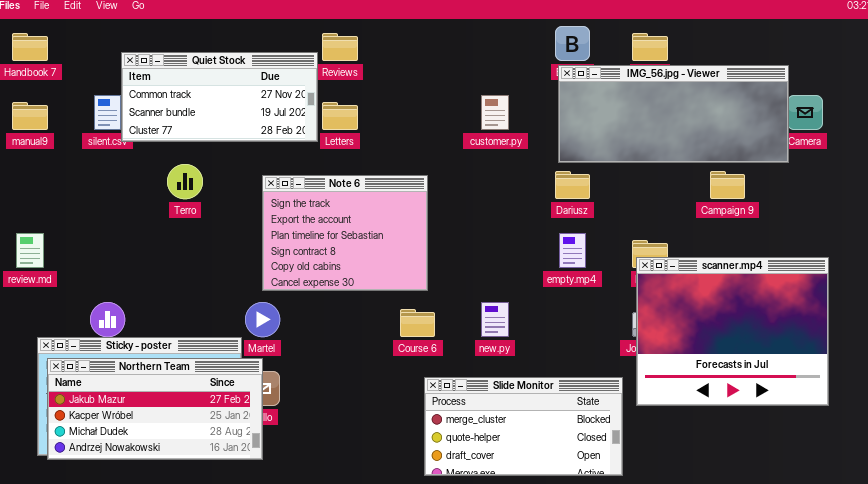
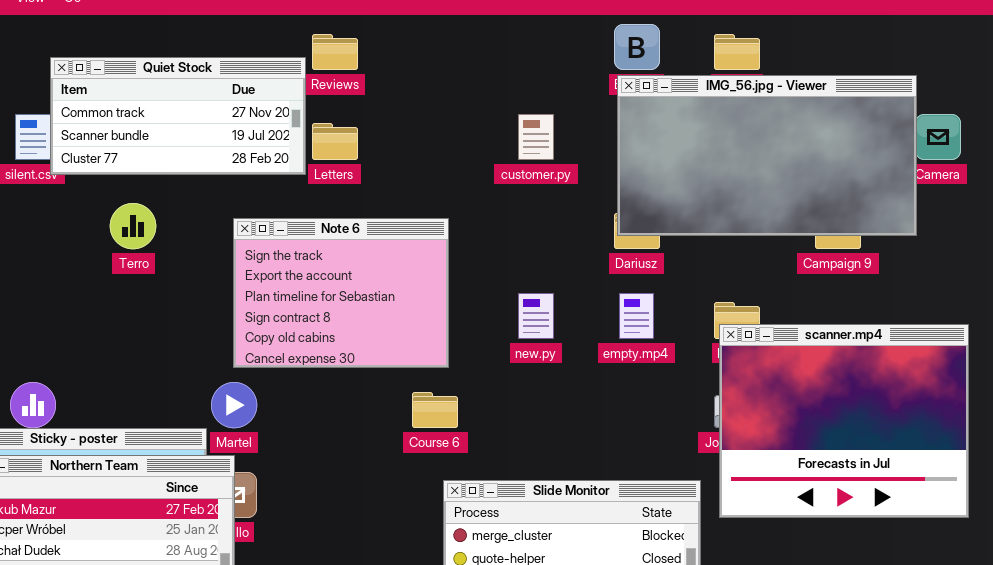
IMG_56.jpg - Viewer: [558,65,789,163] -> [617,75,917,236], resized
new.py: [481,302,509,337] -> [518,293,554,339], moved

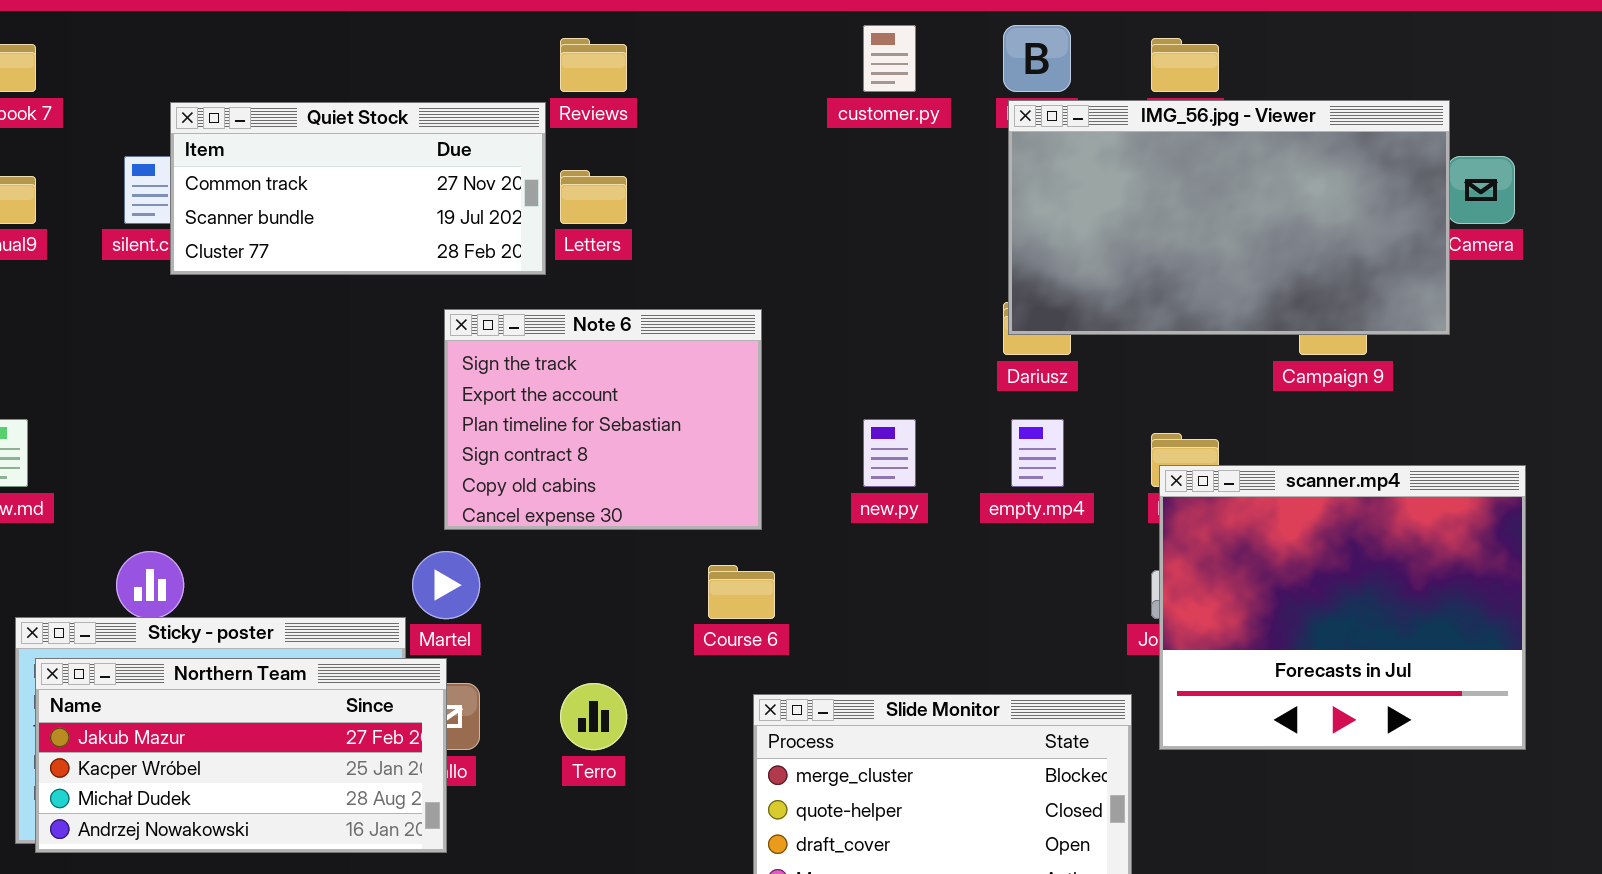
Quiet Stock: [50,57,306,175] -> [170,102,546,275], moved
customer.py: [518,114,554,160] -> [863,25,916,92], moved
Terro: [110,203,156,249] -> [560,683,627,750], moved

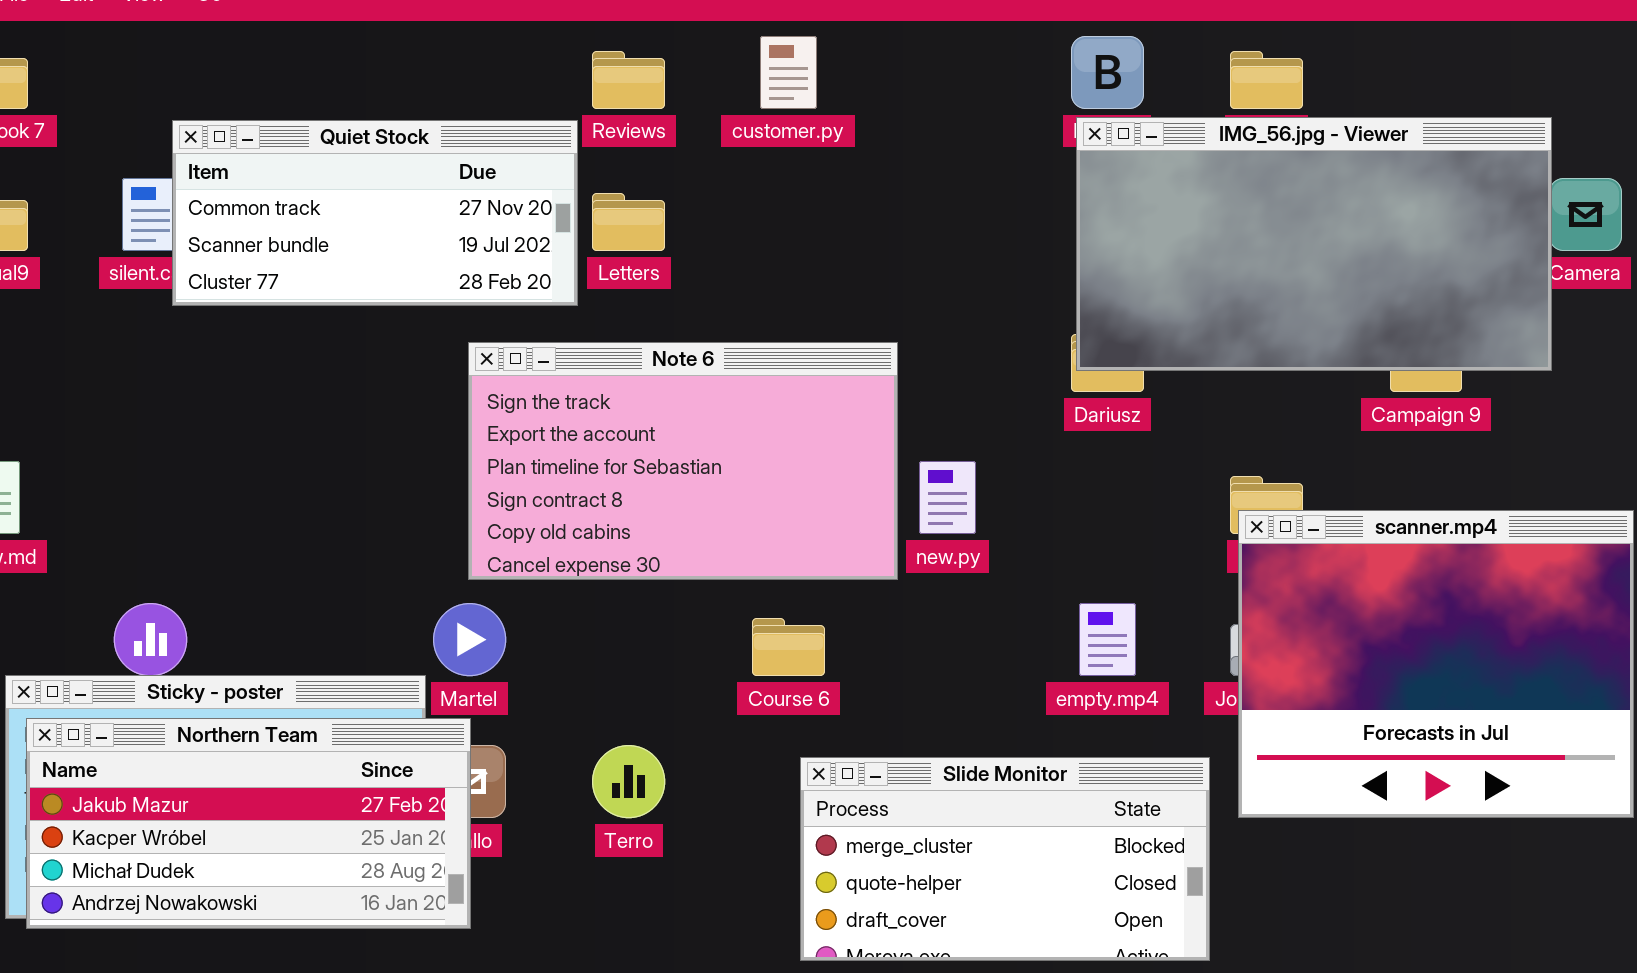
customer.py: [863,25,916,92] -> [760,36,817,109], moved
Note 6: [444,309,762,530] -> [468,342,898,580], resized
empty.mp4: [1011,419,1064,487] -> [1079,603,1136,676], moved

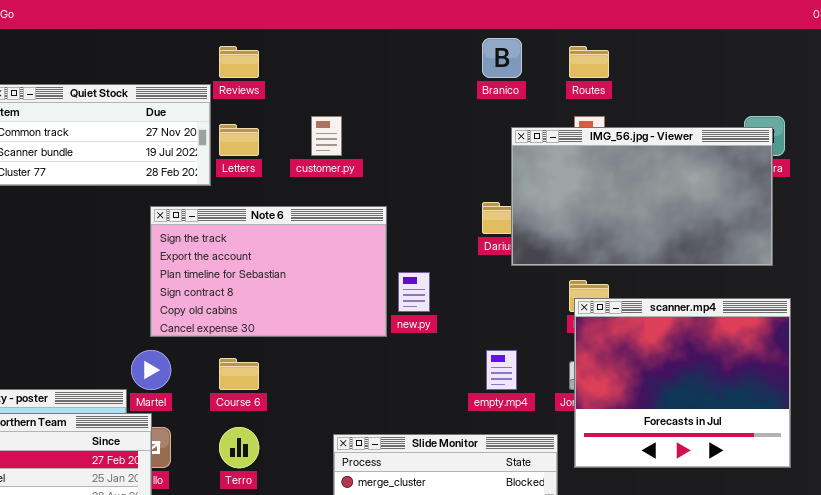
customer.py: [760,36,817,109] -> [311,116,342,156], moved
IMG_56.jpg - Viewer: [1076,117,1552,371] -> [511,127,773,266], moved
Course 6: [752,618,825,676] -> [219,358,259,390], moved

